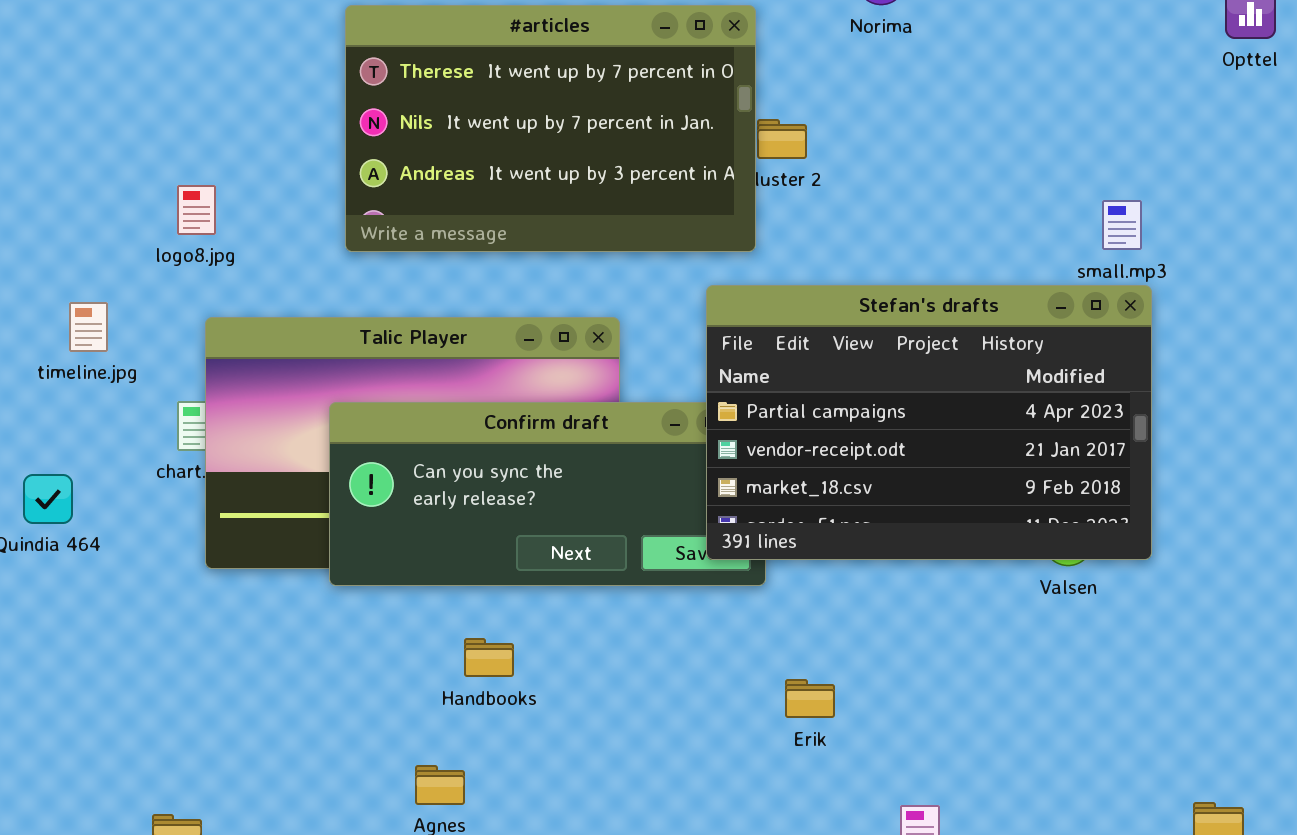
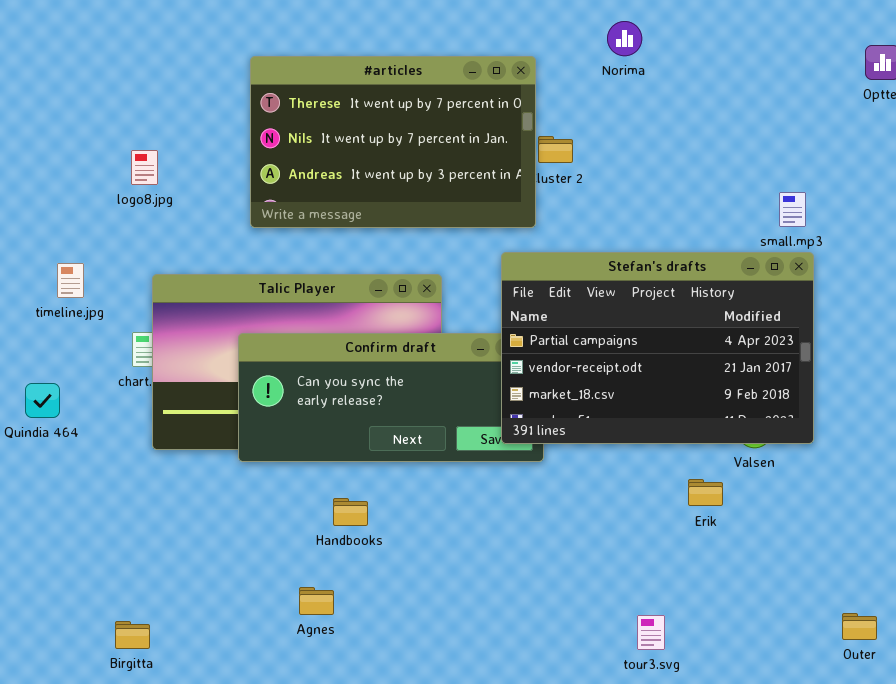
logo8.jpg: [177,185,216,235] -> [131,150,158,185], moved
Erik: [785,679,835,718] -> [688,479,723,506], moved

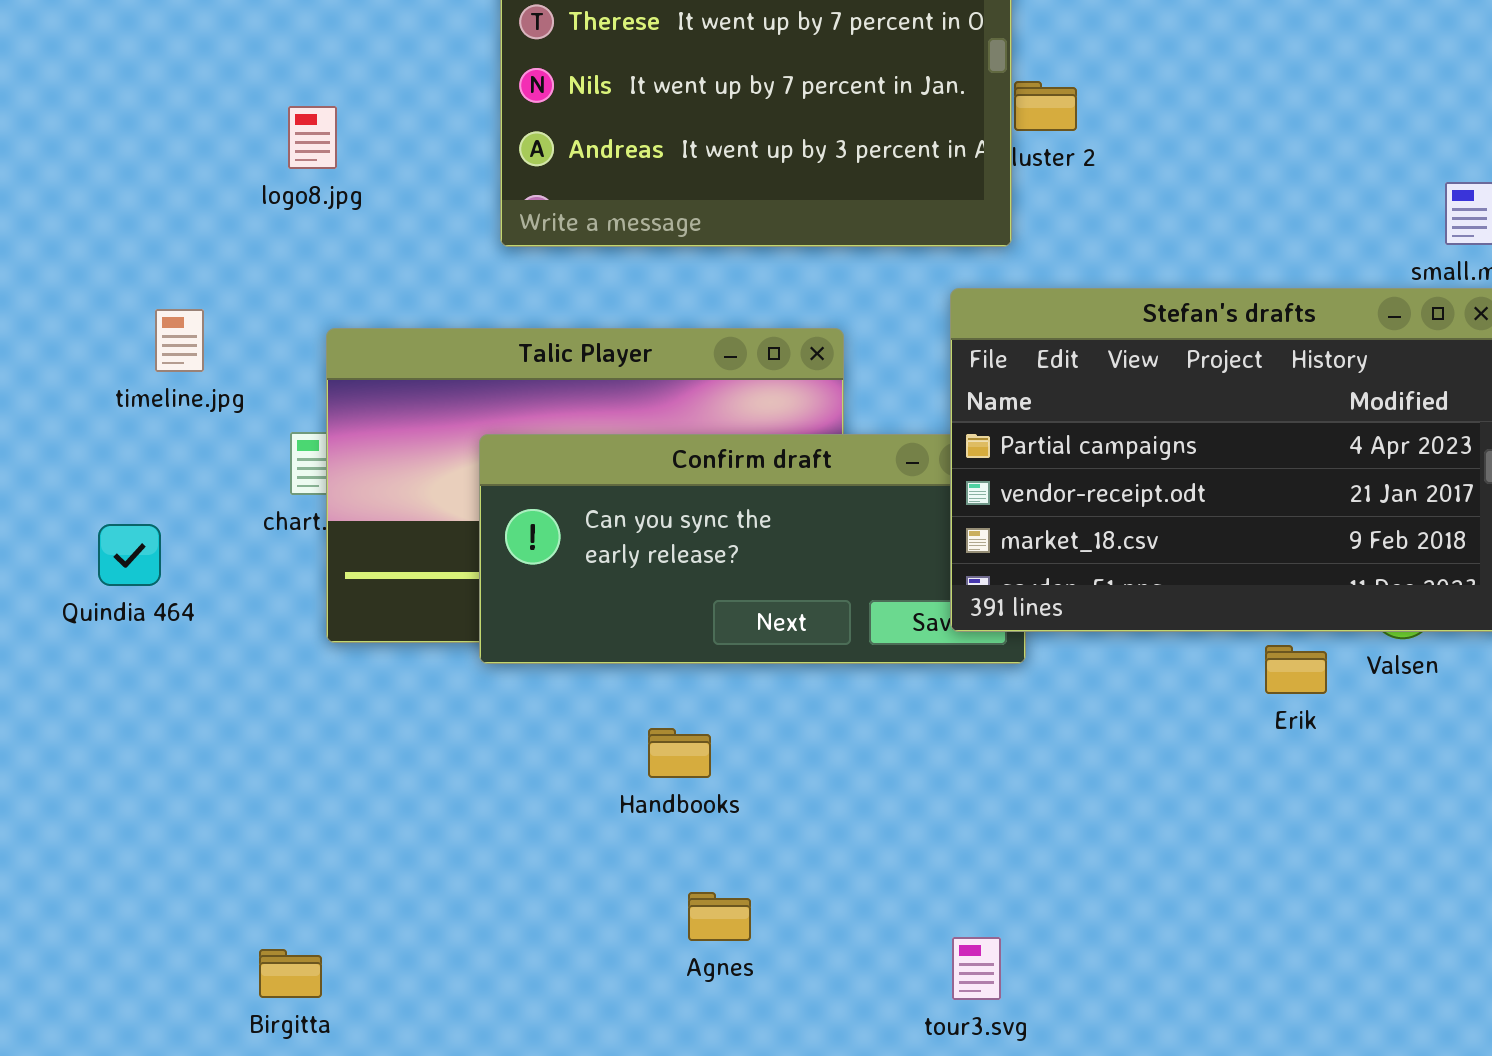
Erik: [688,479,723,506] -> [1265,645,1327,694], moved
Agnes: [299,587,334,615] -> [688,892,751,941], moved
tour3.svg: [637,615,665,650] -> [952,937,1001,1000], moved

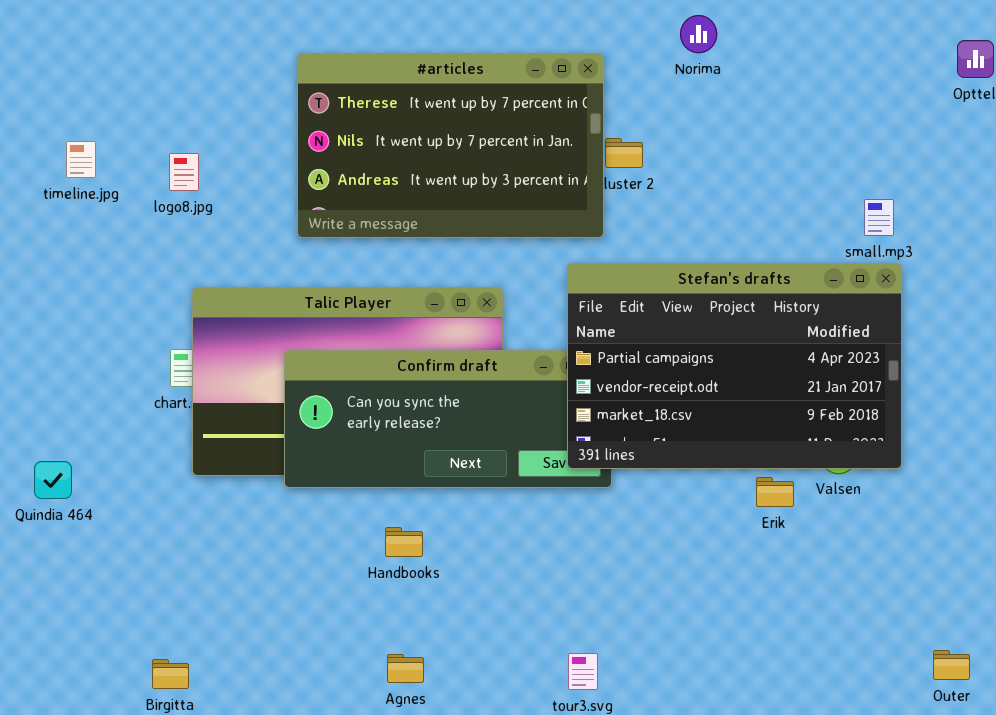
timeline.jpg: [155,309,204,372] -> [66,141,96,178], moved
Quindia 464: [98,524,161,586] -> [34,461,72,499], moved
Agnes: [688,892,751,941] -> [387,654,424,683], moved

